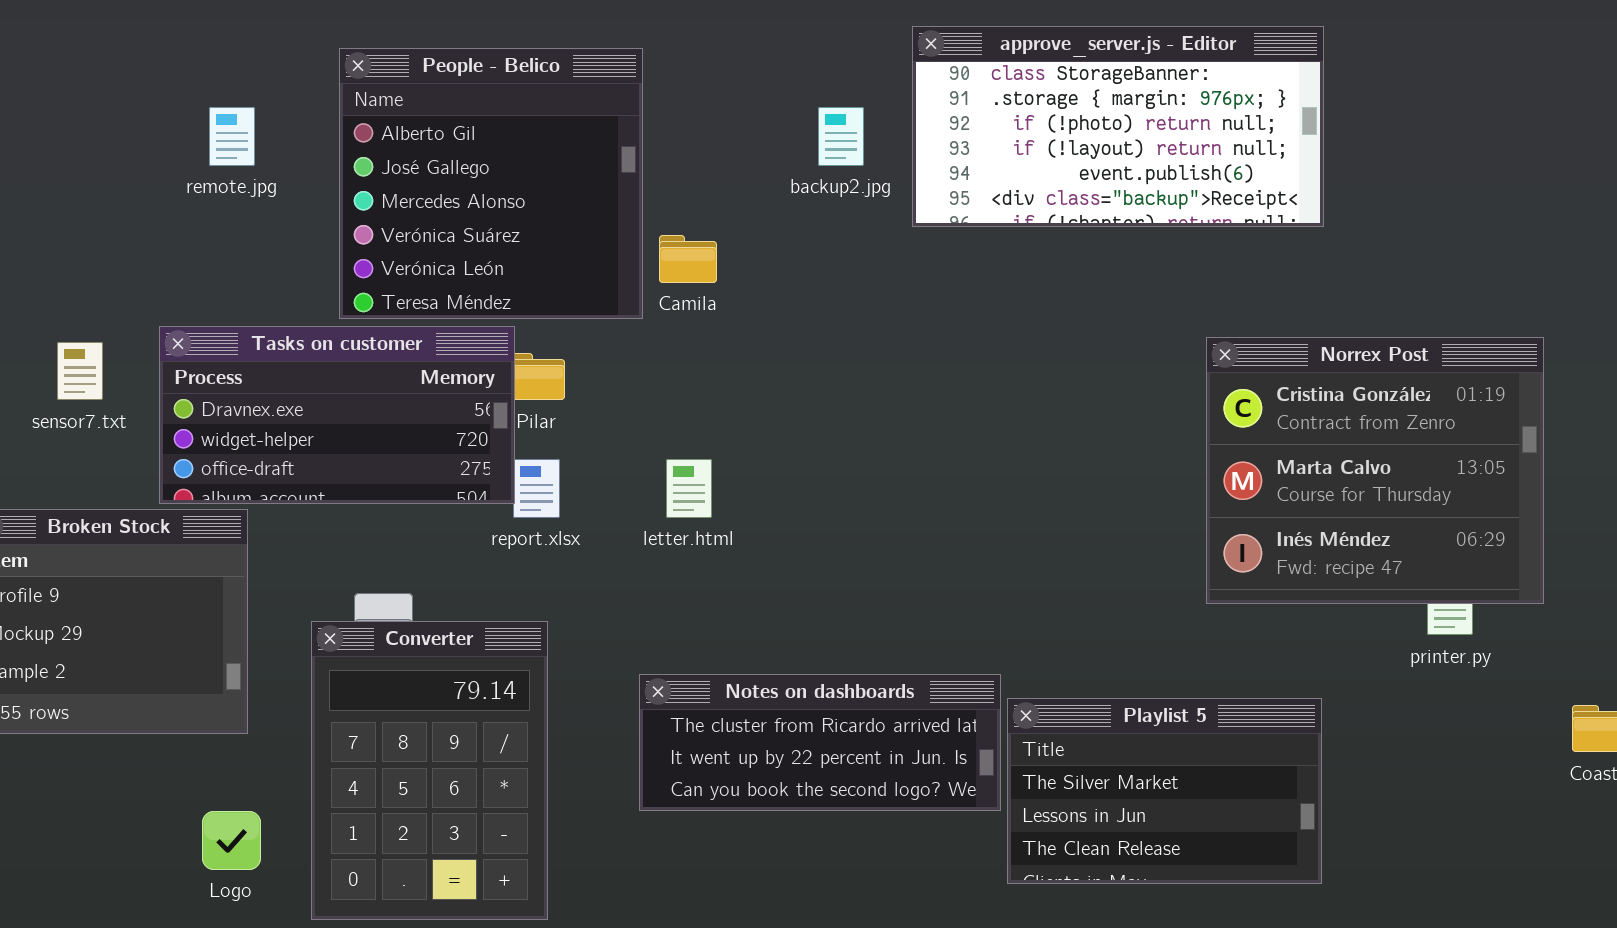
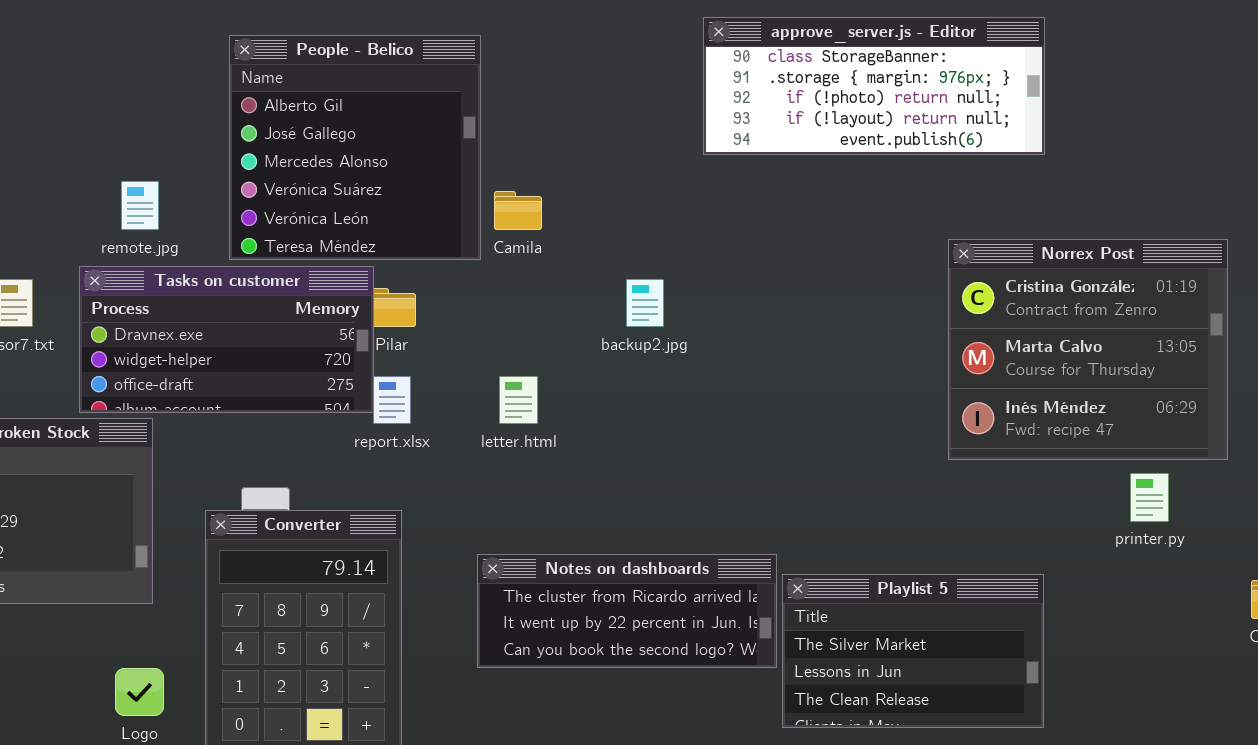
approve_server.js - Editor: [912,26,1324,227] -> [703,17,1045,155], resized
remote.jpg: [209,107,255,166] -> [121,181,159,230], moved
backup2.jpg: [818,107,864,166] -> [626,279,664,327], moved
Norrex Post: [1206,337,1544,604] -> [948,239,1228,460], moved

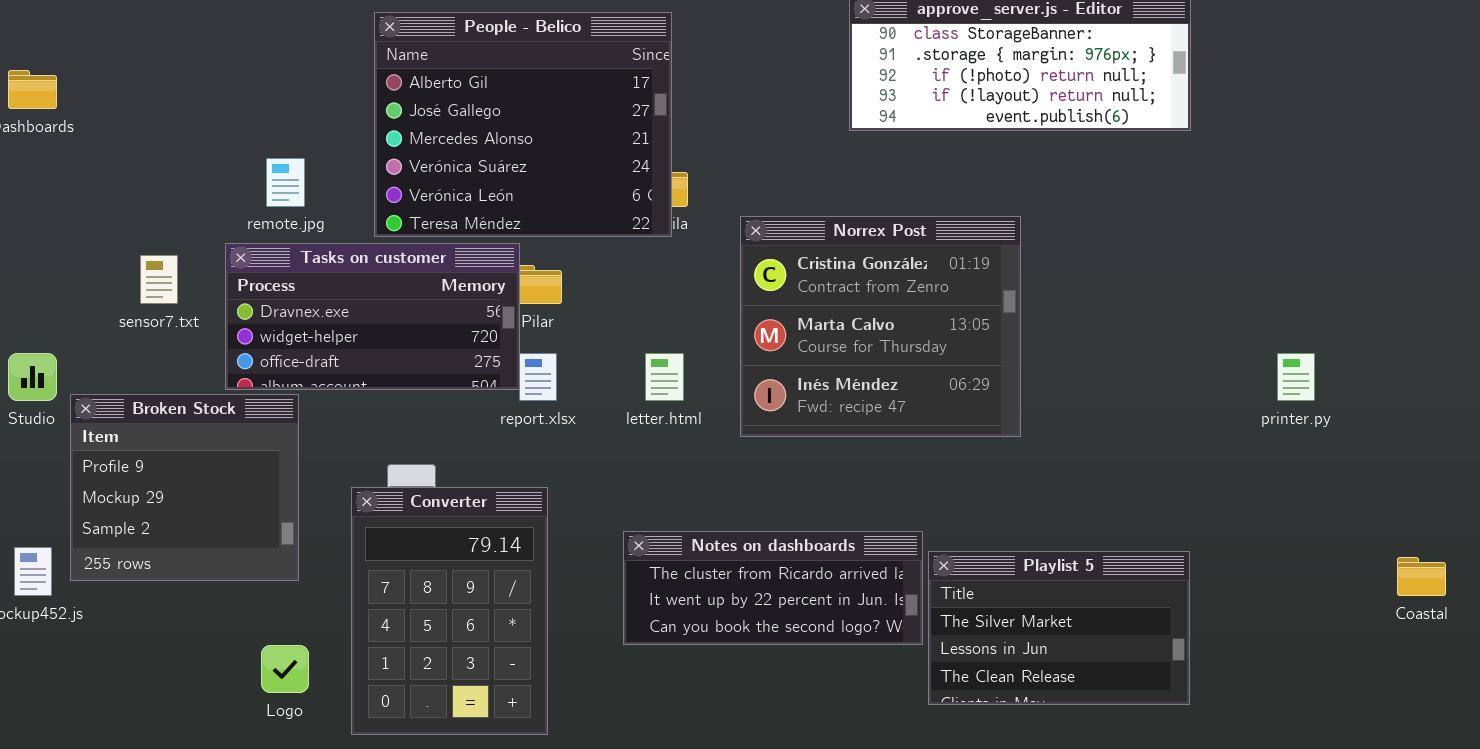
People - Belico: [229,35,481,260] -> [374,12,672,237], resized
Norrex Post: [948,239,1228,460] -> [740,216,1021,437], moved
printer.py: [1130,473,1169,522] -> [1277,353,1315,401], moved

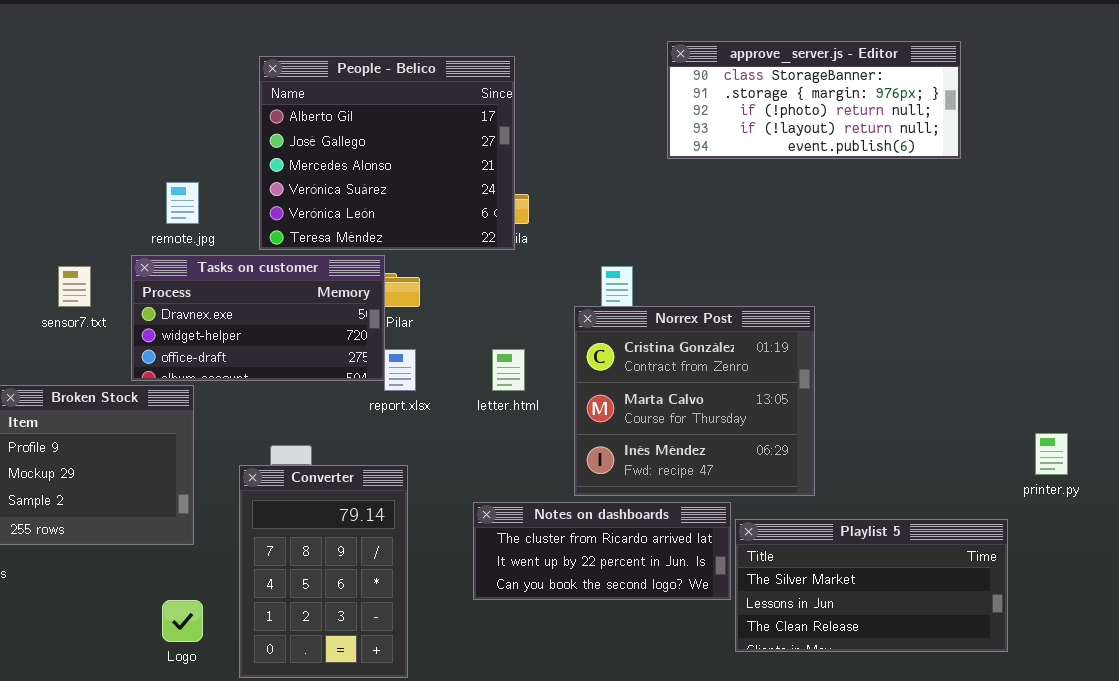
Norrex Post: [740,216,1021,437] -> [574,306,815,496], moved
printer.py: [1277,353,1315,401] -> [1035,433,1068,475], moved
Playlist 5: [928,551,1190,705] -> [735,519,1008,652], resized

